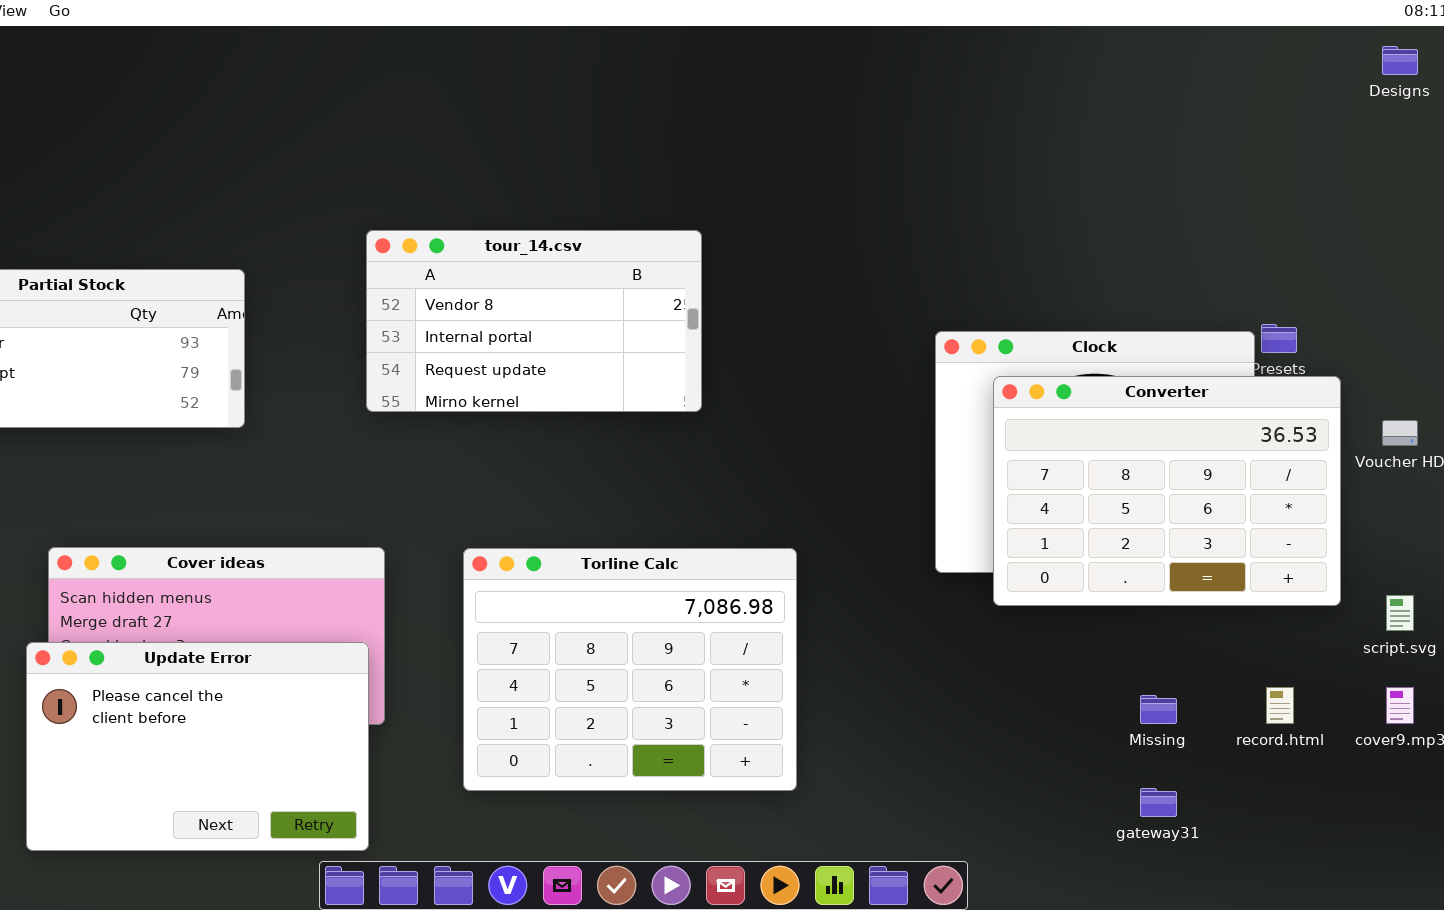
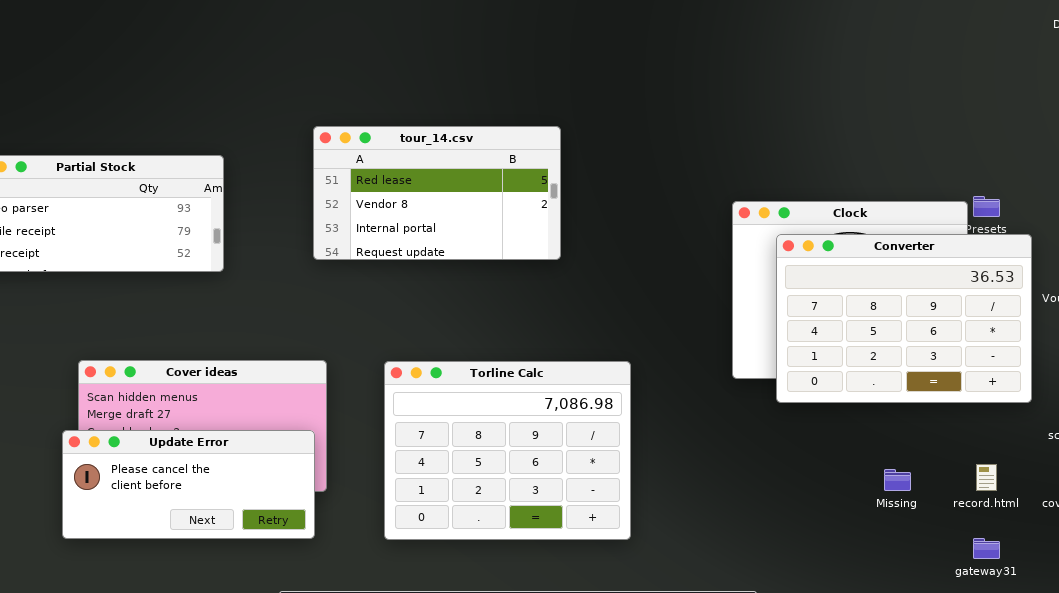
tour_14.csv: [366,230,702,412] -> [313,126,561,260], scrolled up 1 row
Update Error: [26,642,369,851] -> [62,430,315,539], resized
gateway31: [1140,788,1177,817] -> [973,538,1000,559], moved

